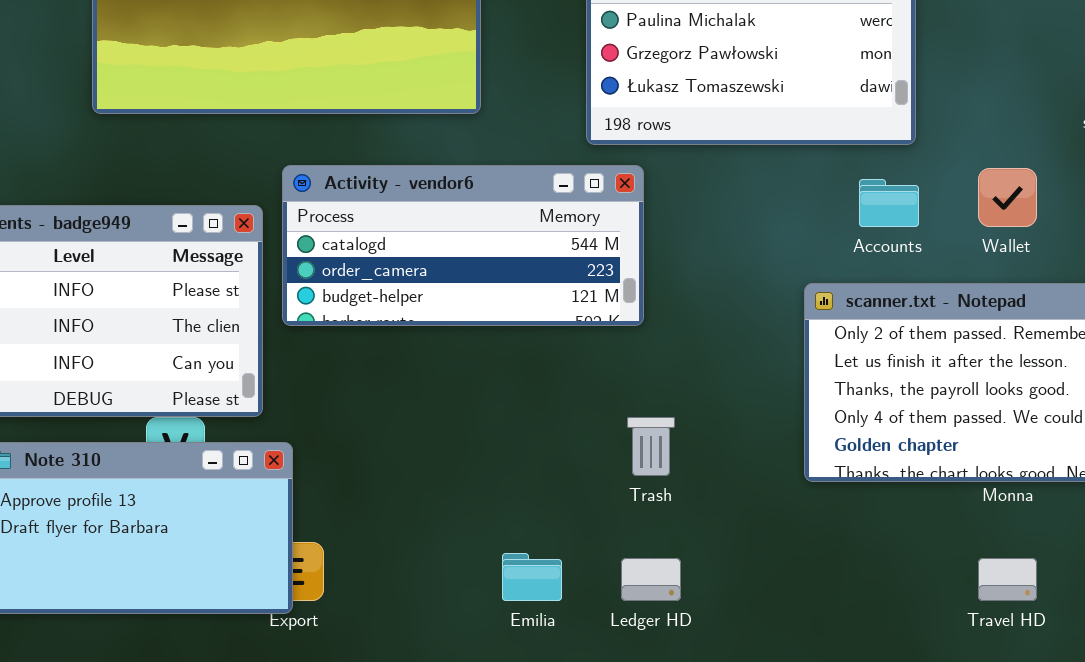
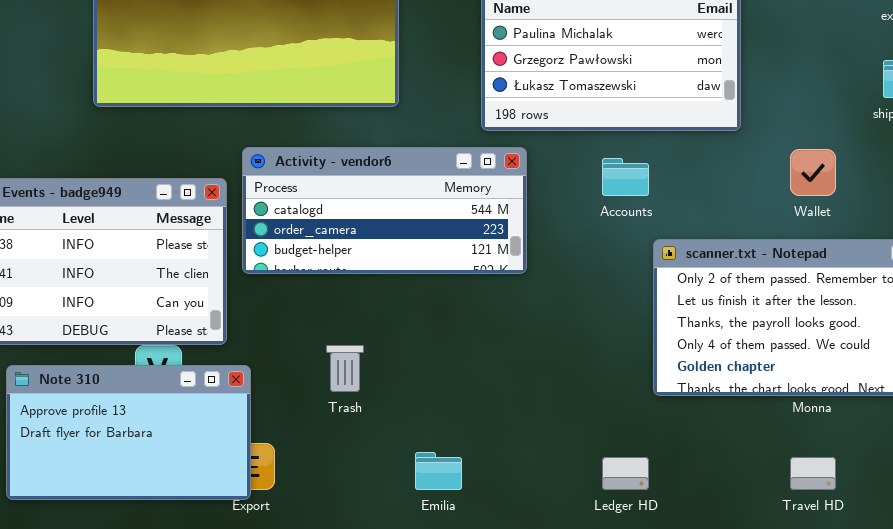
Accounts: [859,179,919,227] -> [602,158,649,196], moved
Trash: [627,417,675,476] -> [326,345,364,392], moved
Ledger HD: [621,558,681,601] -> [602,457,649,490], moved

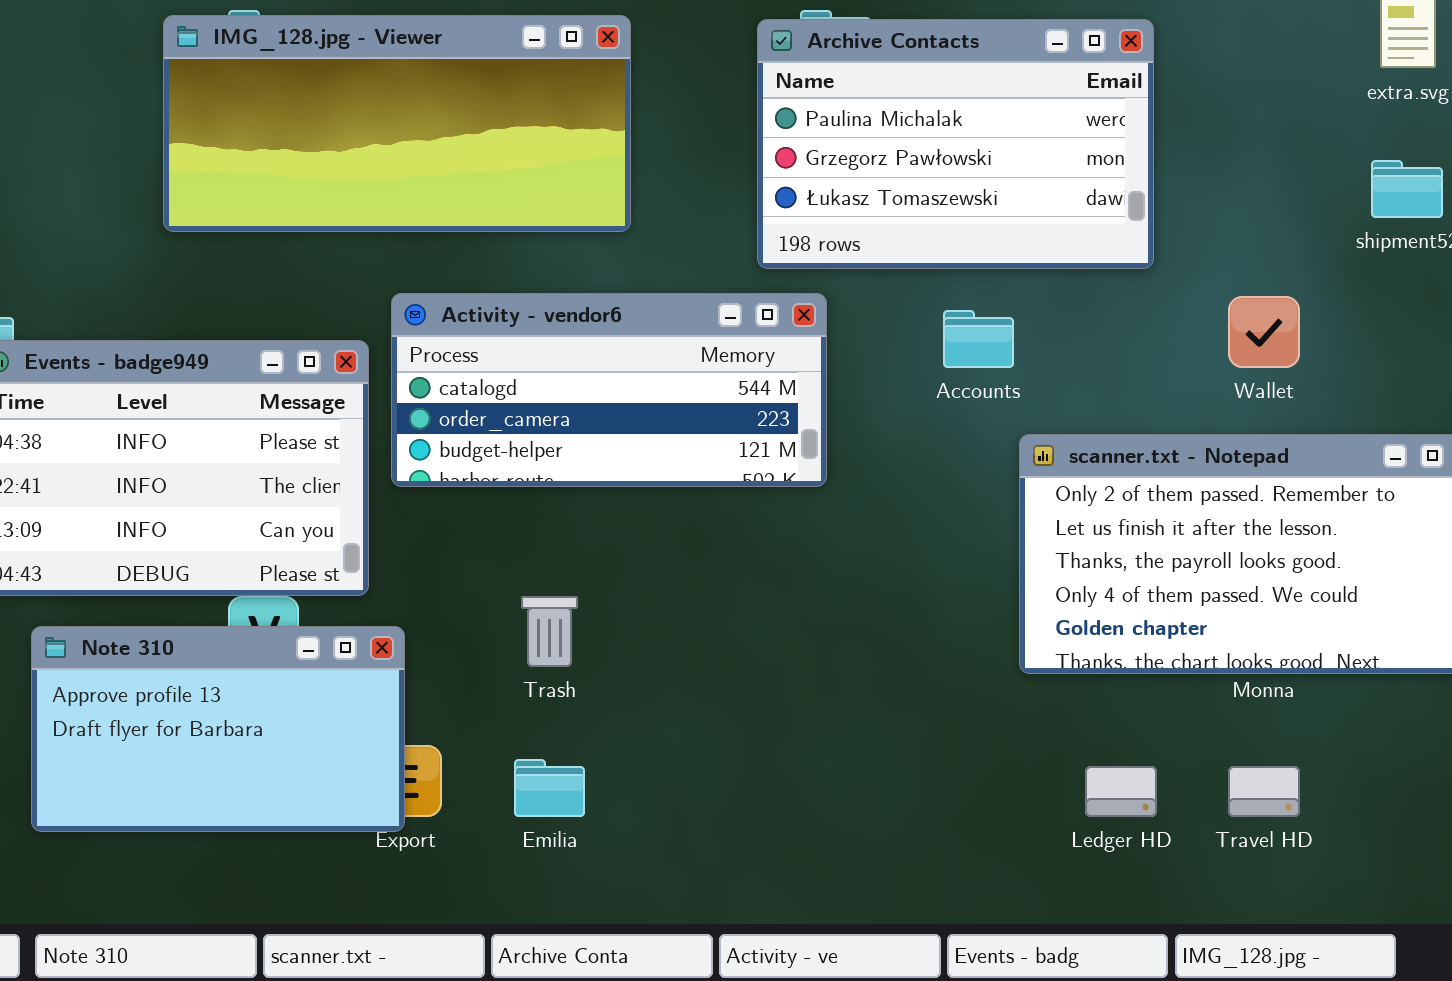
Emilia: [415,452,462,490] -> [514,759,585,817], moved
Ledger HD: [602,457,649,490] -> [1085,766,1157,817], moved

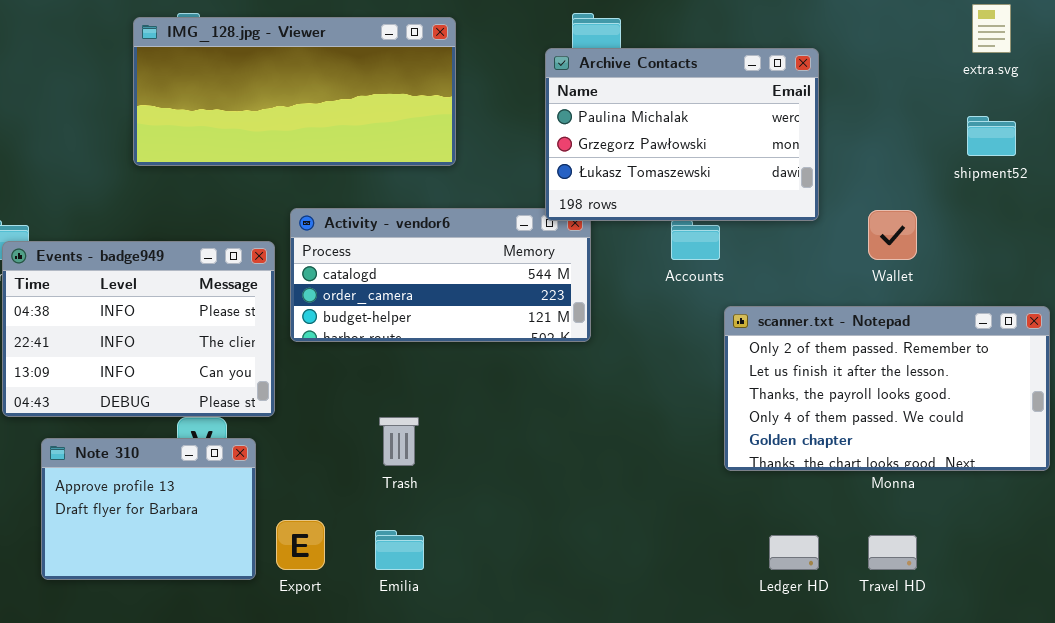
Archive Contacts: [757,19,1154,269] -> [545,48,819,221], moved
Note 310: [31,626,405,832] -> [41,438,256,580], resized

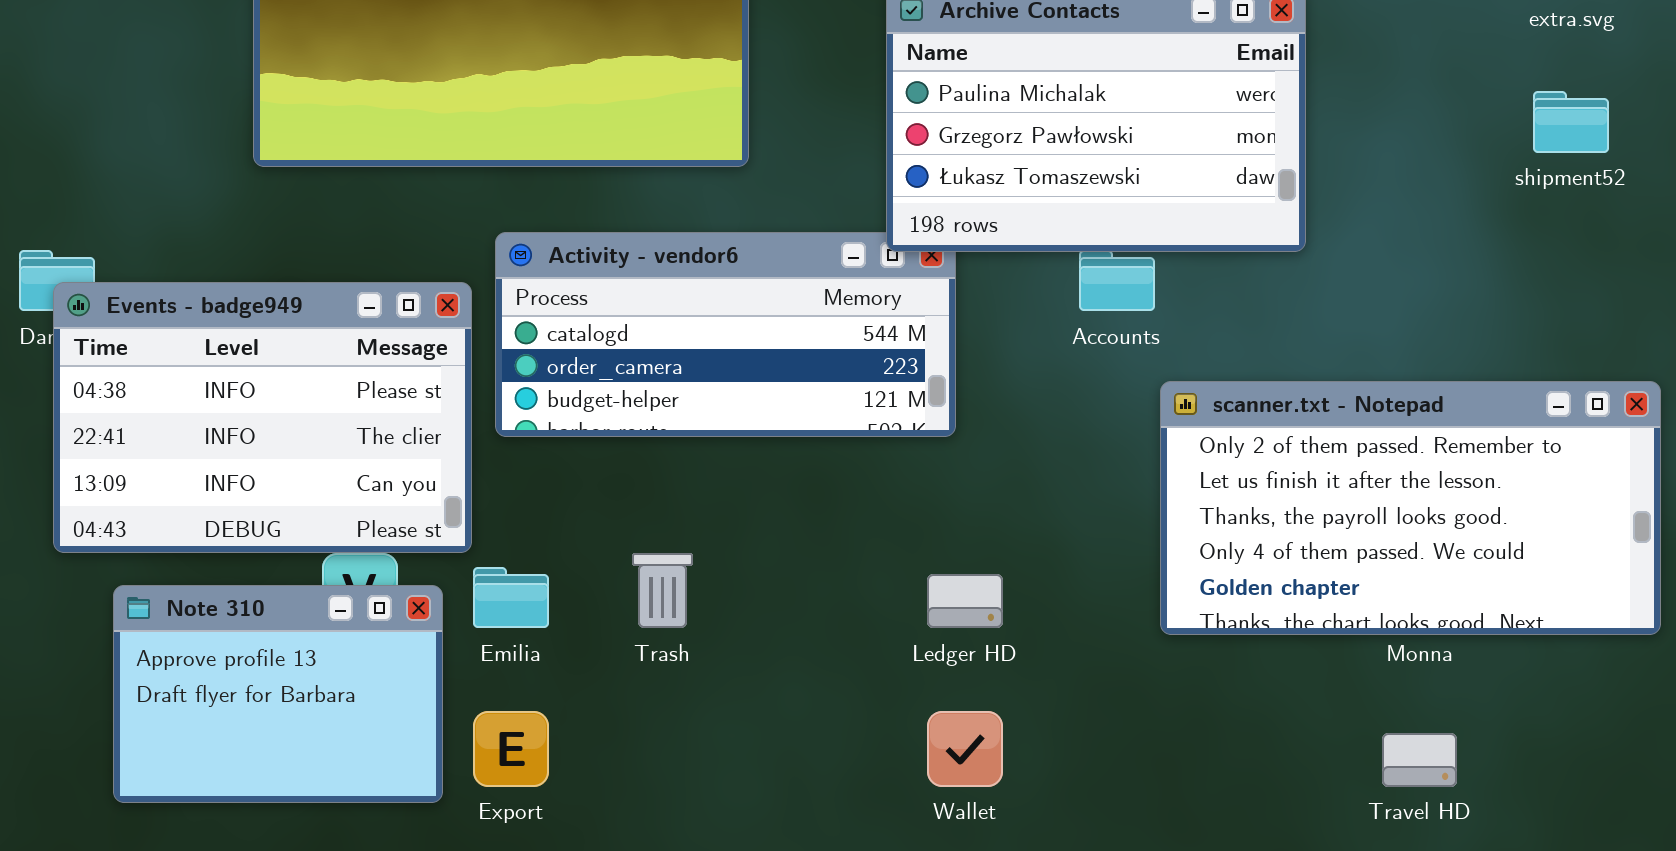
Wallet: [868,210,917,260] -> [927,711,1003,787], moved
Emilia: [375,530,424,570] -> [473,567,549,628], moved
Ledger HD: [769,535,819,570] -> [927,574,1003,628], moved

